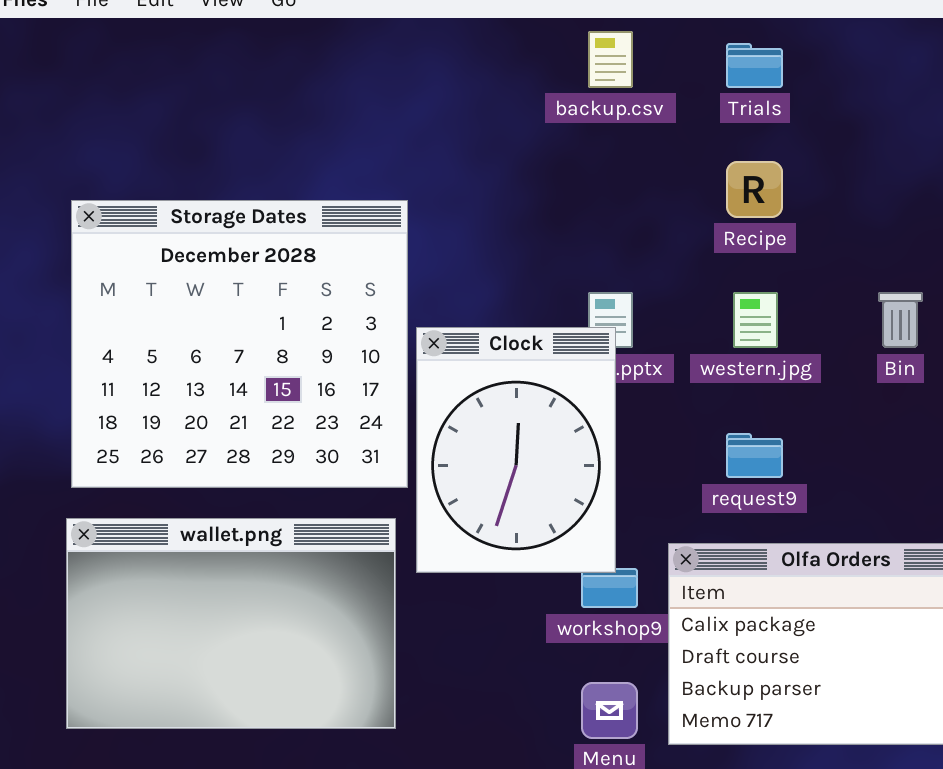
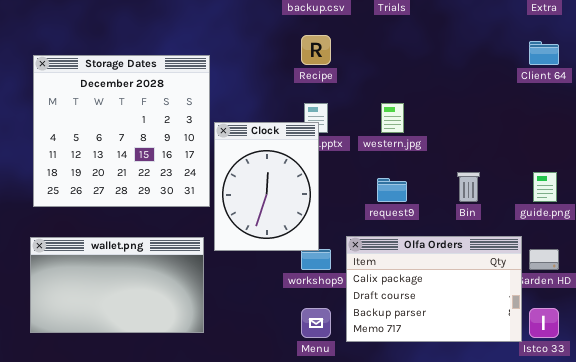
Recipe: [726,161,783,218] -> [301,35,331,65], moved
Bin: [878,292,923,348] -> [457,172,480,202], moved
wallet.png: [66,518,396,729] -> [30,237,204,333], resized

